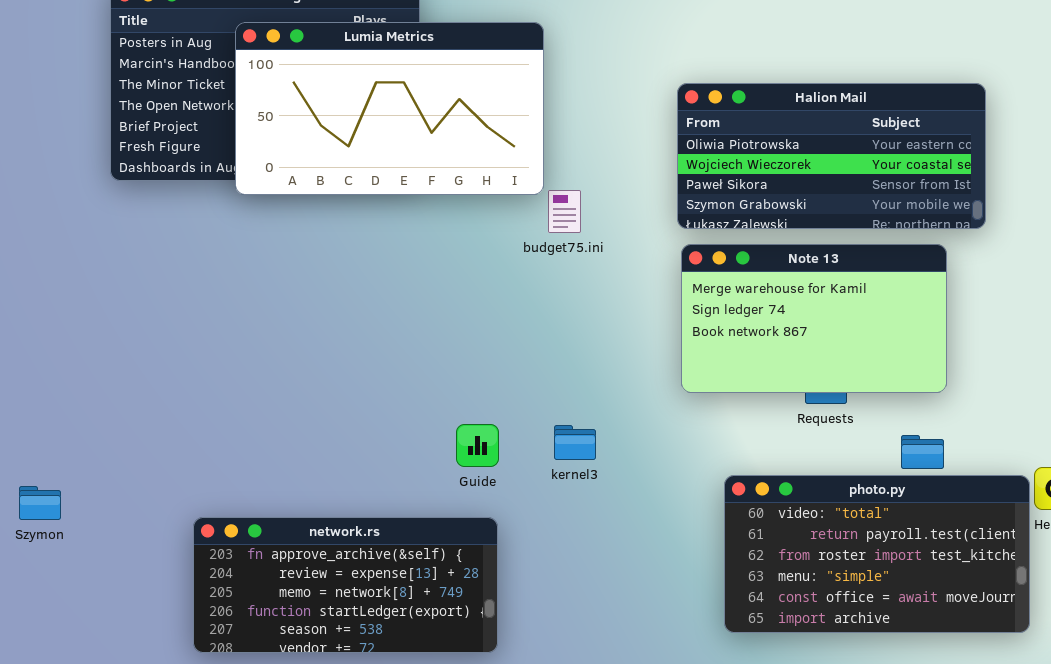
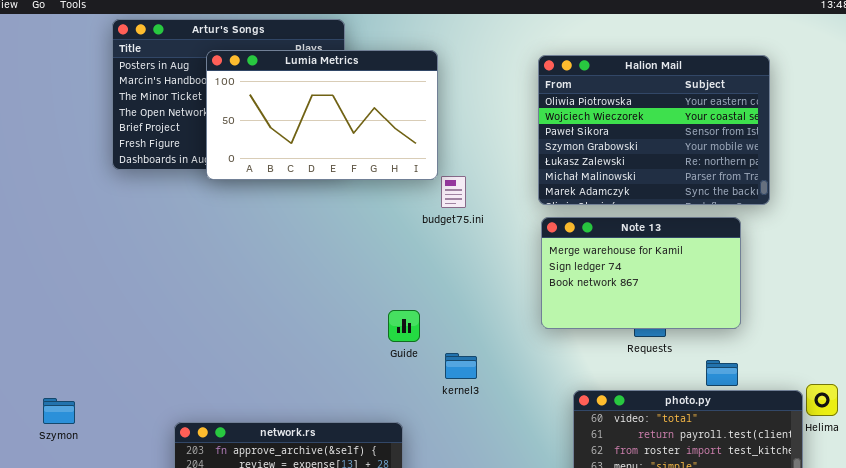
Halion Mail: [677,83,986,229] -> [538,55,770,205], resized
Guide: [456,424,499,467] -> [388,310,420,342], moved

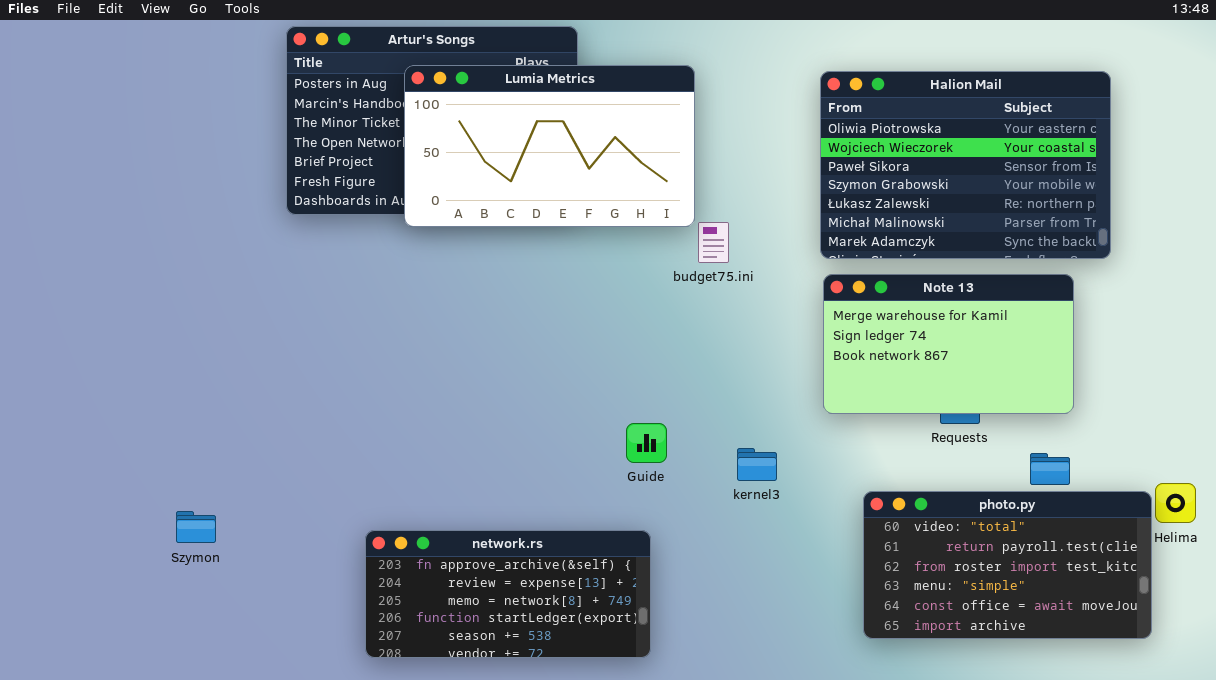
Guide: [388,310,420,342] -> [626,423,667,463], moved
kernel3: [445,353,477,379] -> [737,448,777,481], moved
Szymon: [43,398,75,424] -> [176,511,216,543], moved

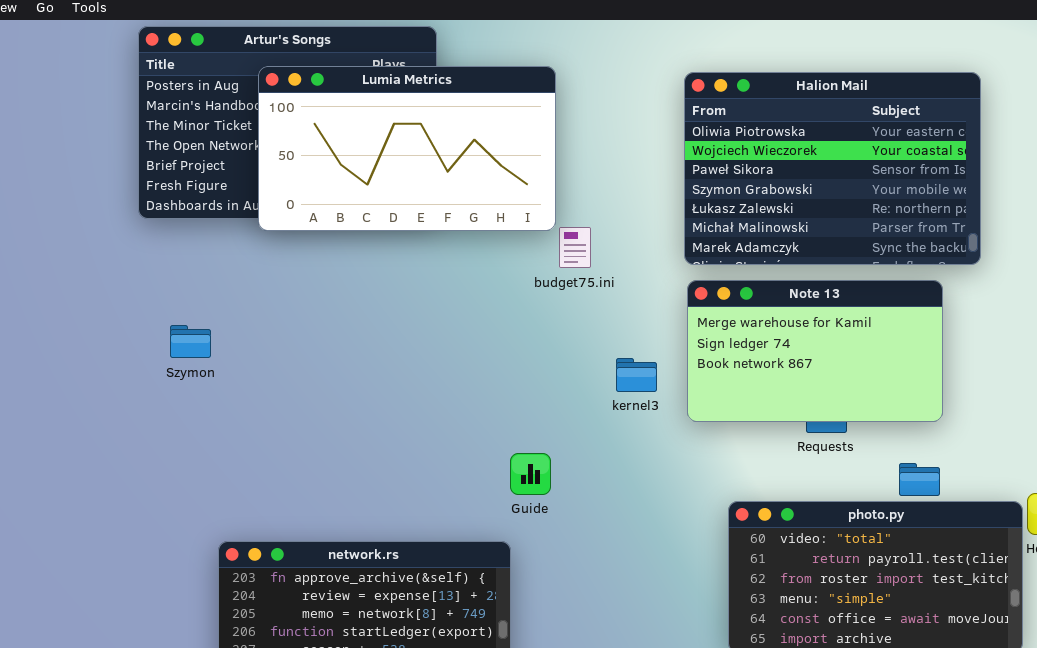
Guide: [626,423,667,463] -> [510,453,551,495], moved
kernel3: [737,448,777,481] -> [616,358,657,392], moved
Szymon: [176,511,216,543] -> [170,325,211,358], moved

